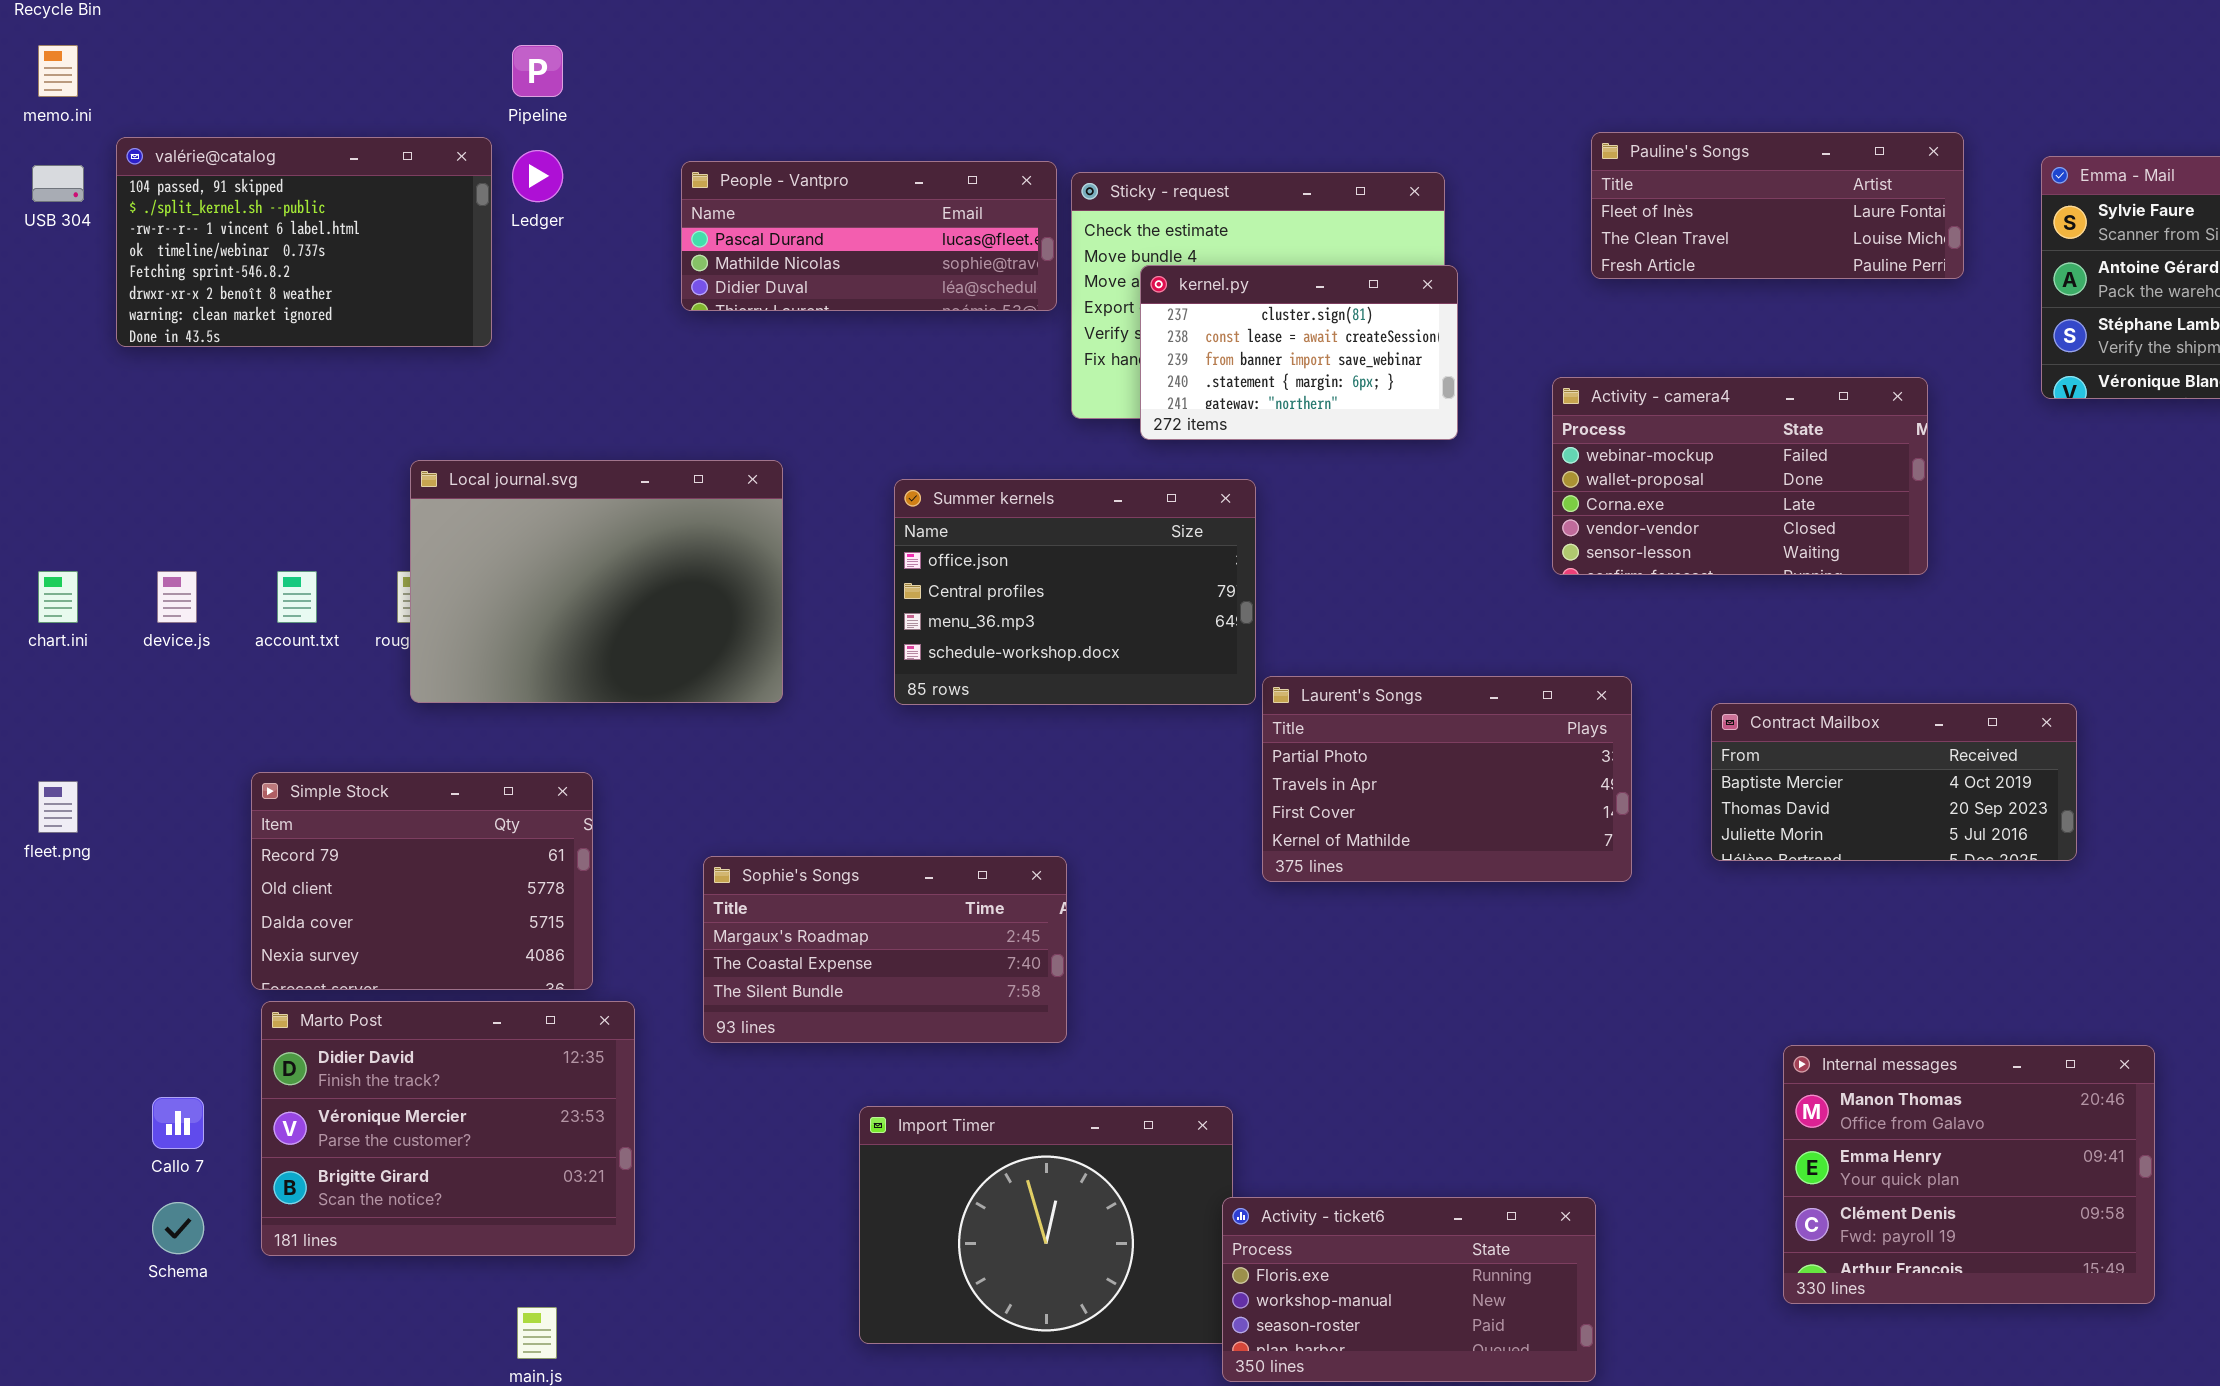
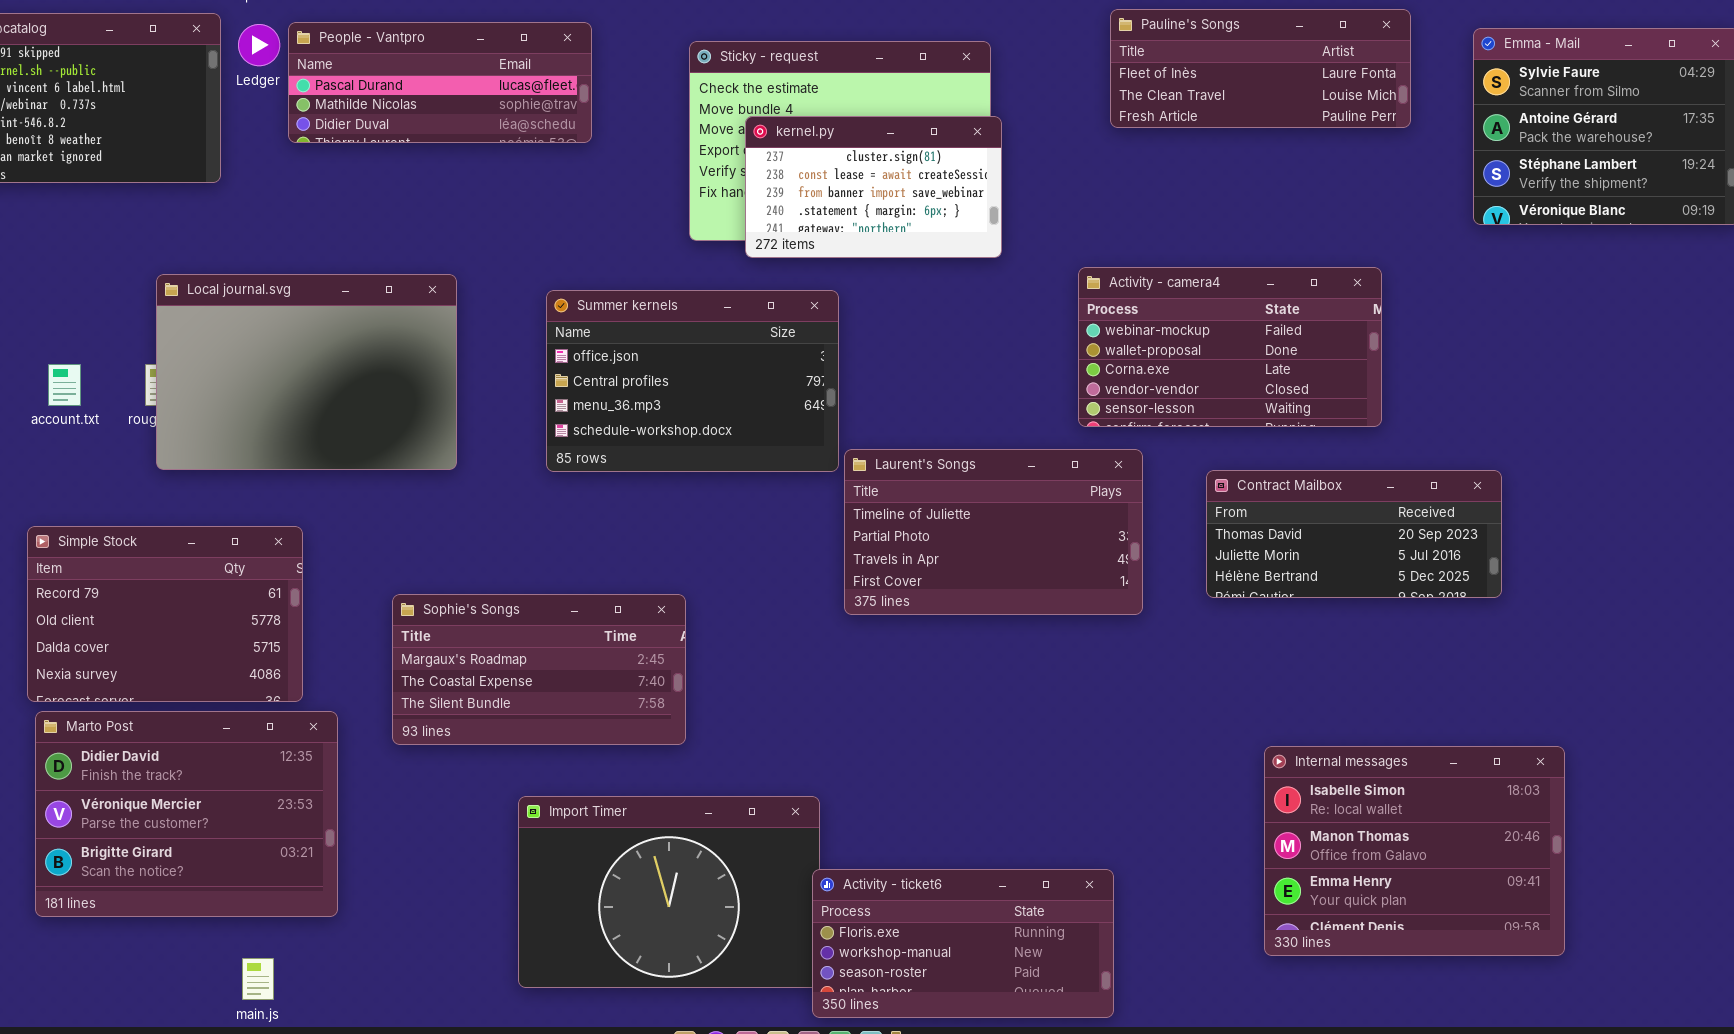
People - Vantpro: [681,161,1057,311] -> [288,22,592,143], moved
Activity - camera4: [1552,377,1928,575] -> [1078,267,1382,427], moved
Laurent's Songs: [1262,676,1632,882] -> [844,449,1143,615], scrolled up 1 row
Contract Mailbox: [1711,703,2077,861] -> [1206,470,1502,598], scrolled down 1 row
Internal messages: [1783,1045,2155,1304] -> [1264,746,1565,956], scrolled up 1 row

